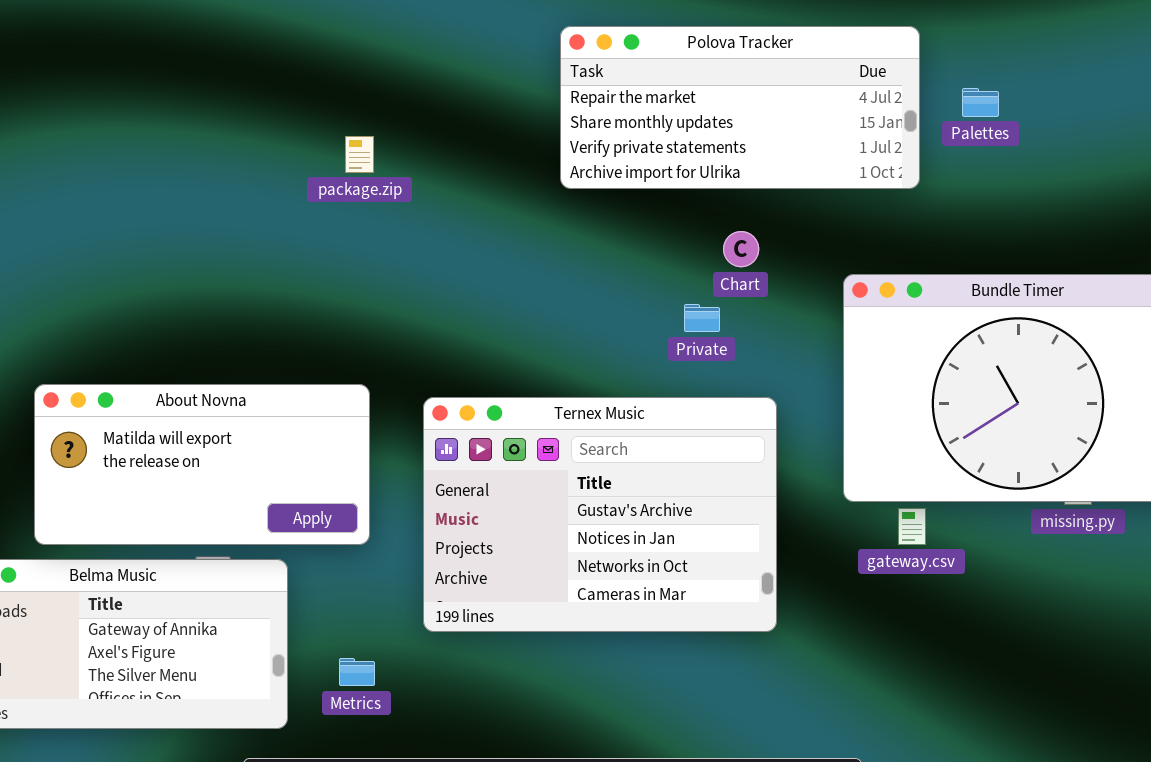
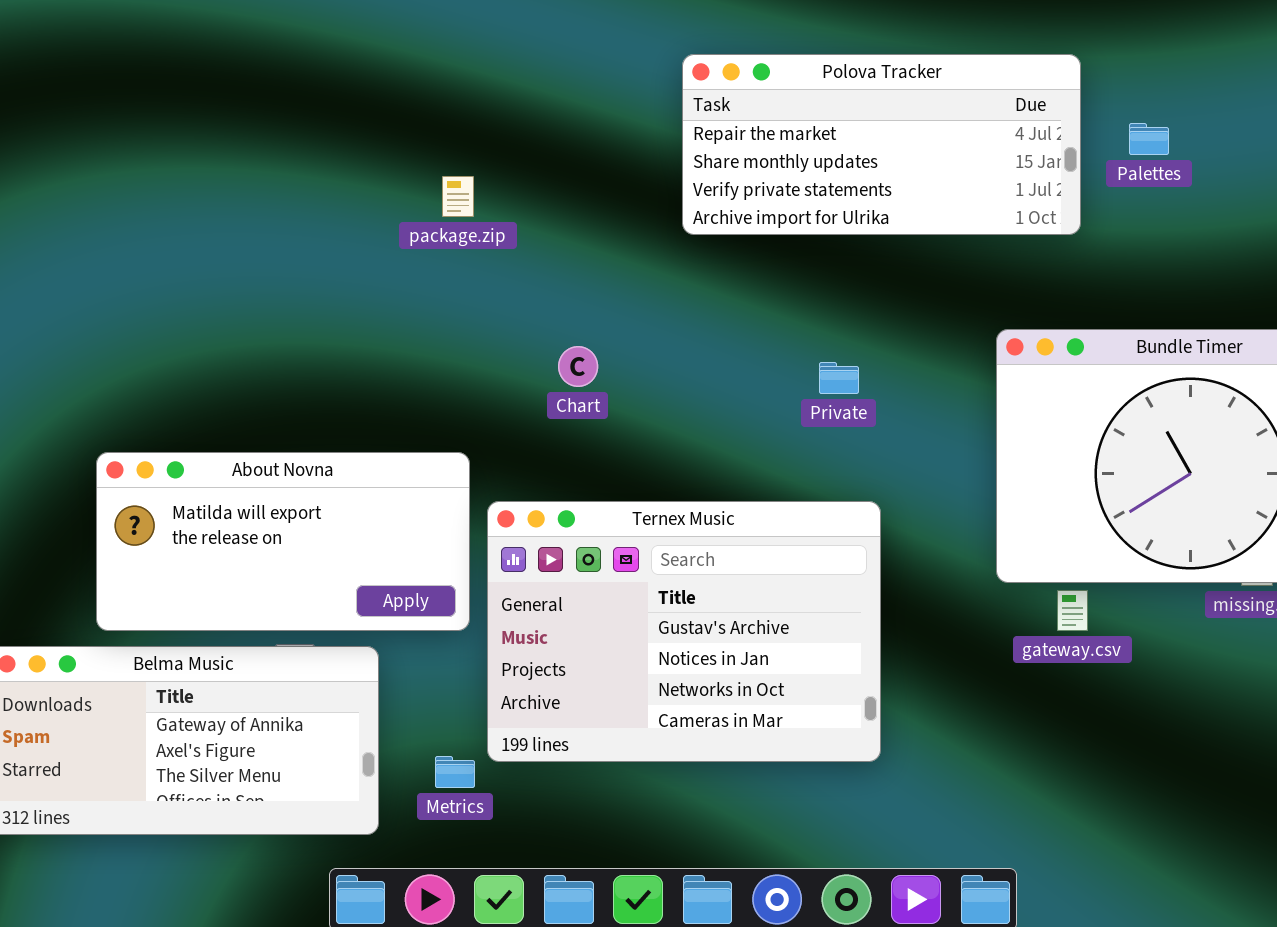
Chart: [723,231,759,267] -> [558,346,598,387], moved
Ternex Music: [423,397,777,632] -> [487,501,881,762], moved

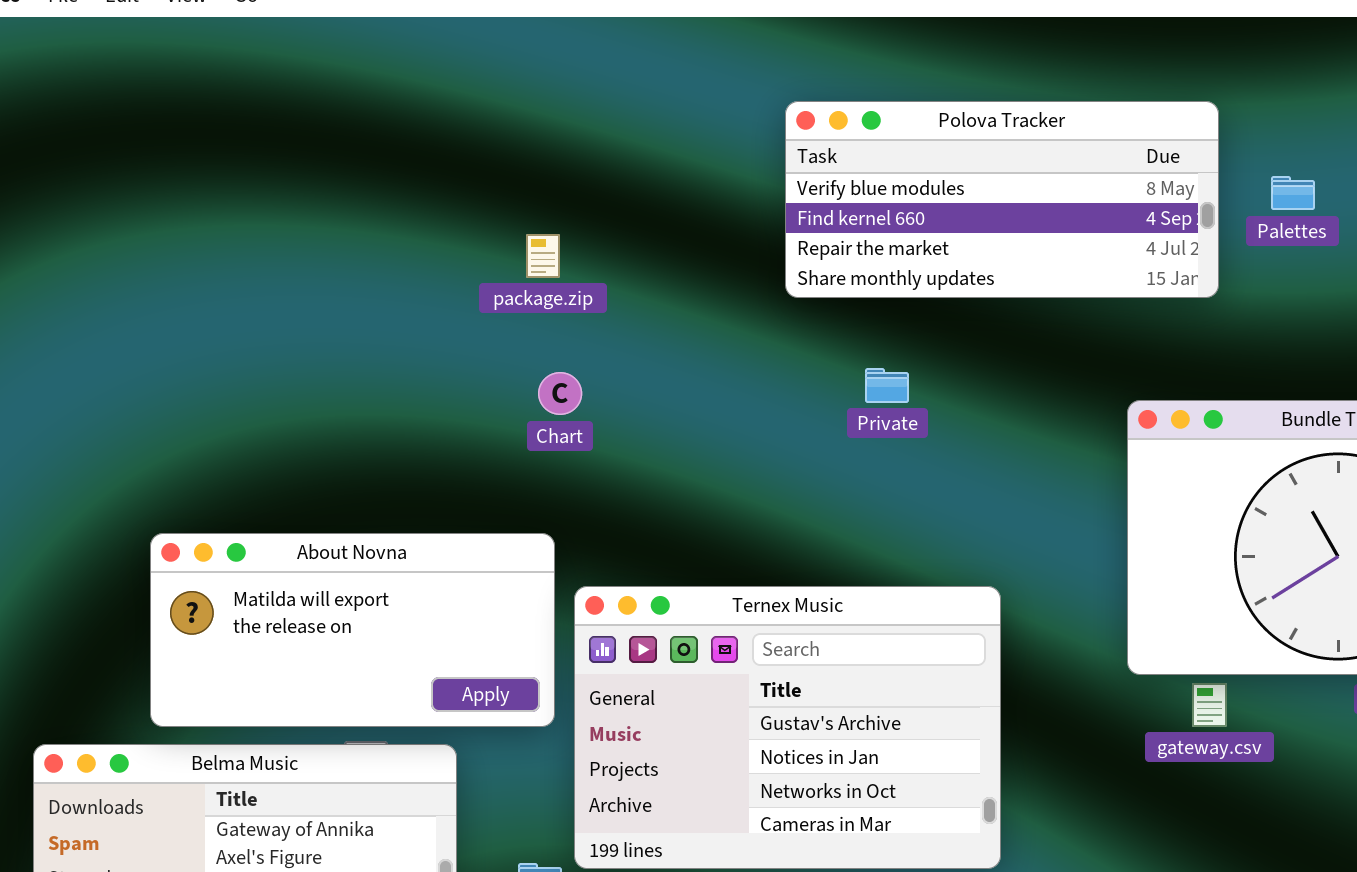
Polova Tracker: [682,54,1081,235] -> [785,101,1219,298], scrolled up 2 rows
Chart: [558,346,598,387] -> [538,372,582,415], moved
Private: [819,362,859,394] -> [865,368,909,403], moved

